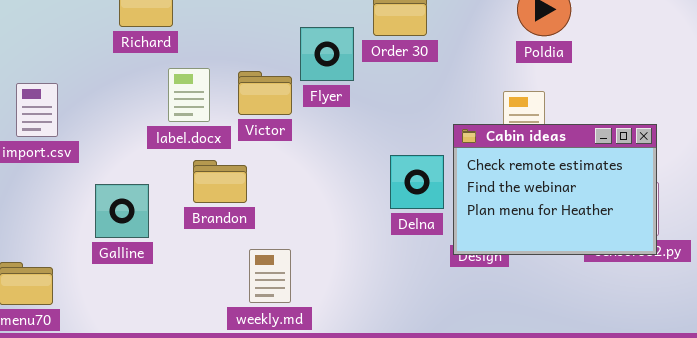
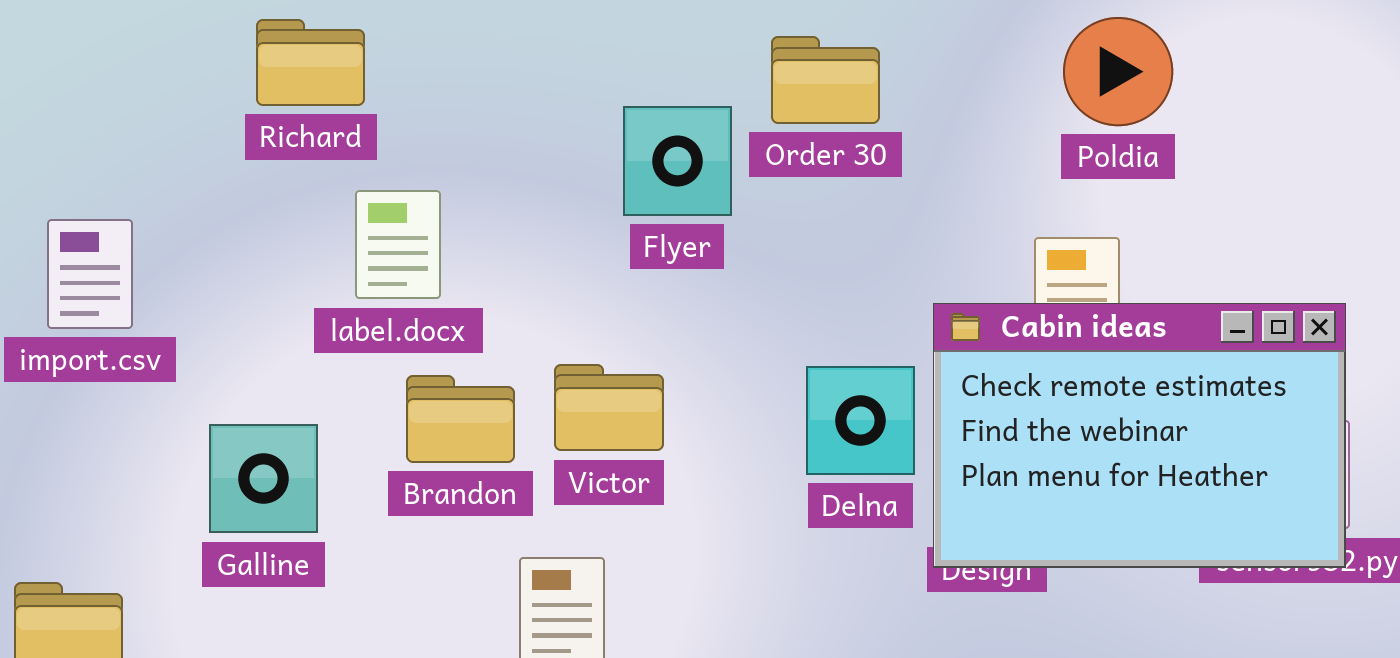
Victor: [238,71,292,115] -> [554,364,664,451], moved

